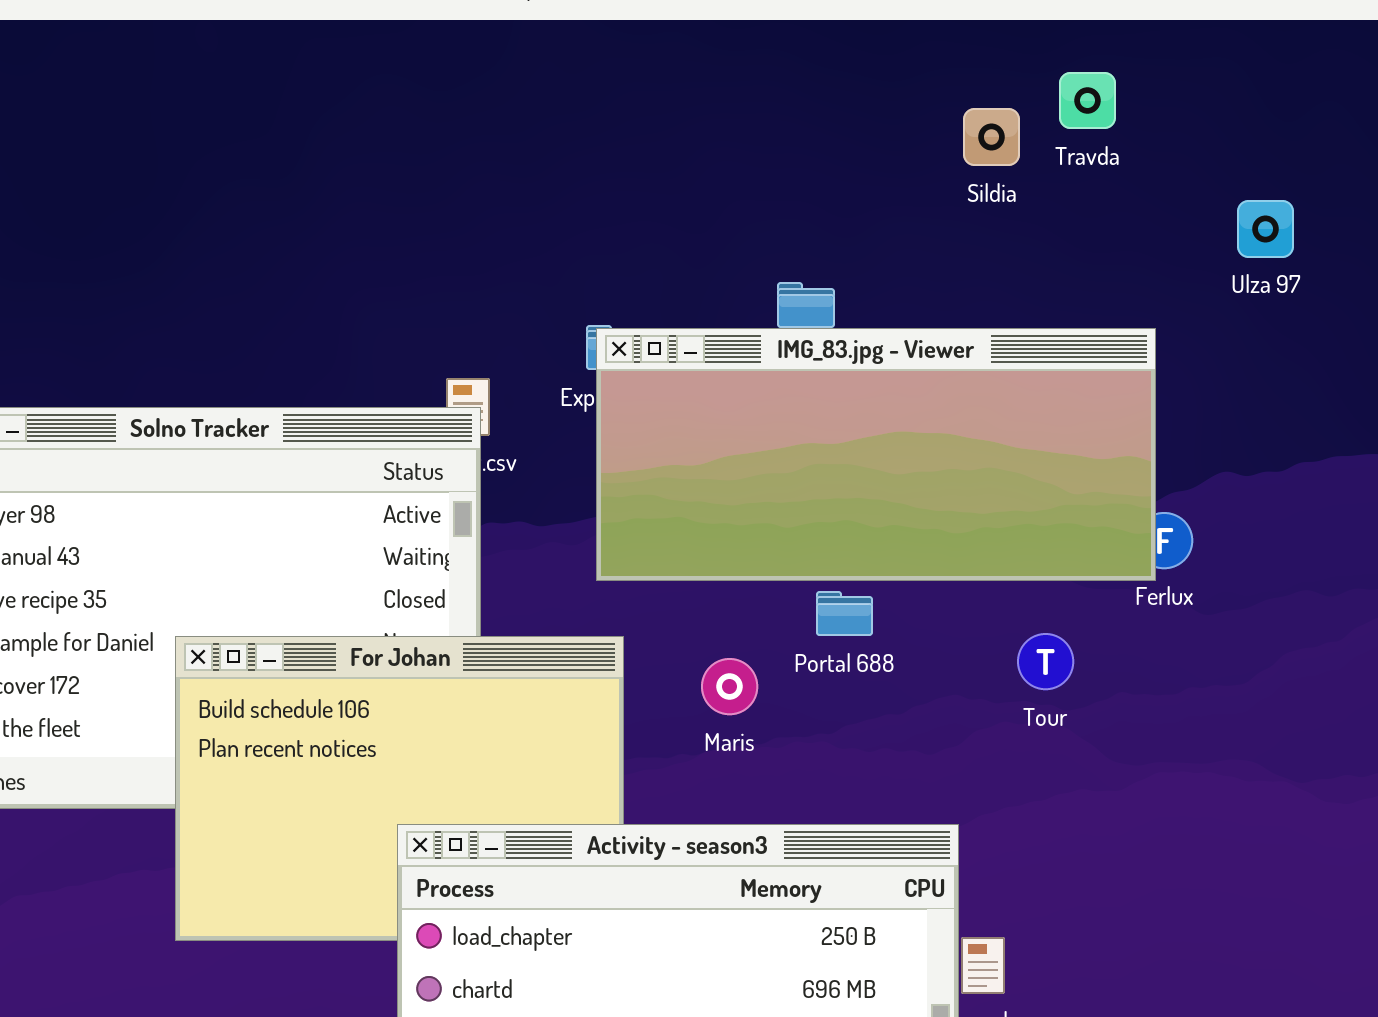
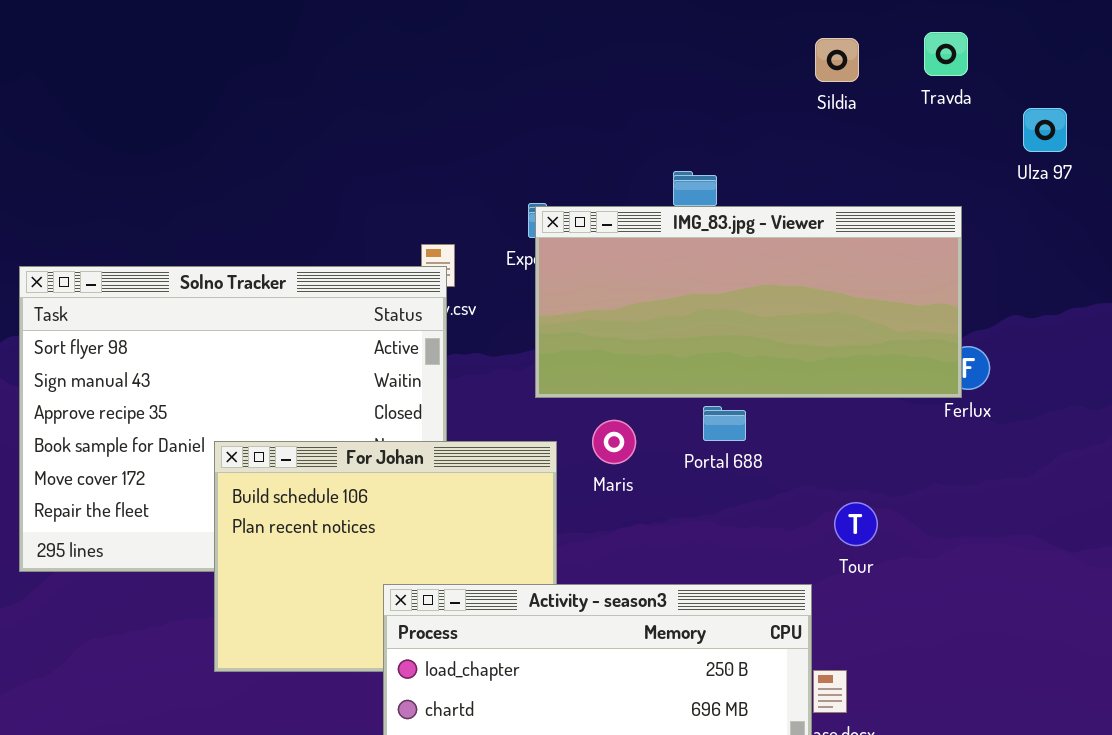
Travda: [1059,72,1116,129] -> [924,32,968,76], moved
Tour: [1017,633,1074,690] -> [834,502,878,546], moved
Maris: [701,658,758,715] -> [592,420,636,464], moved

